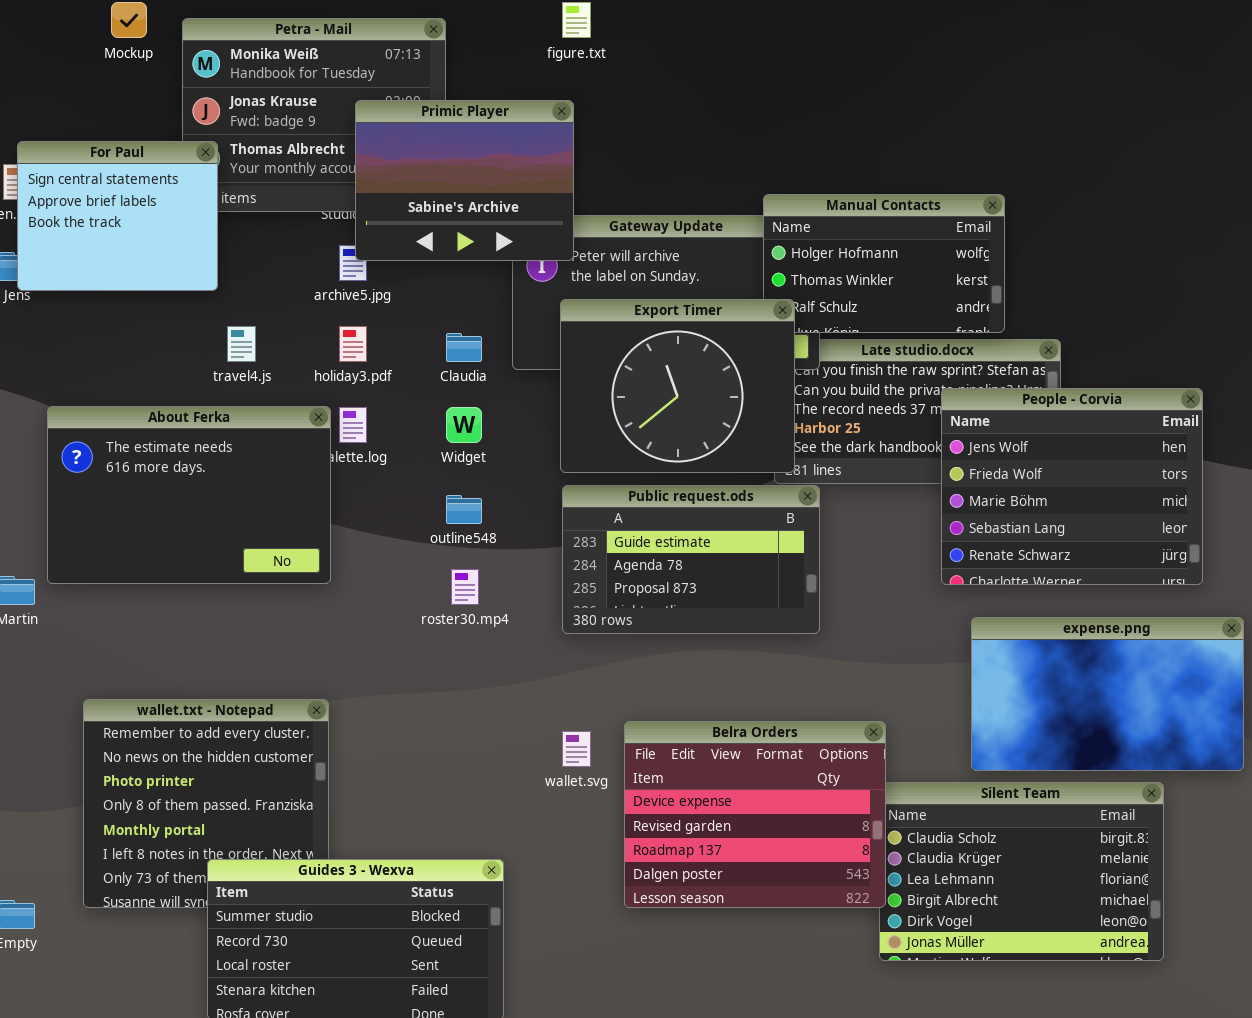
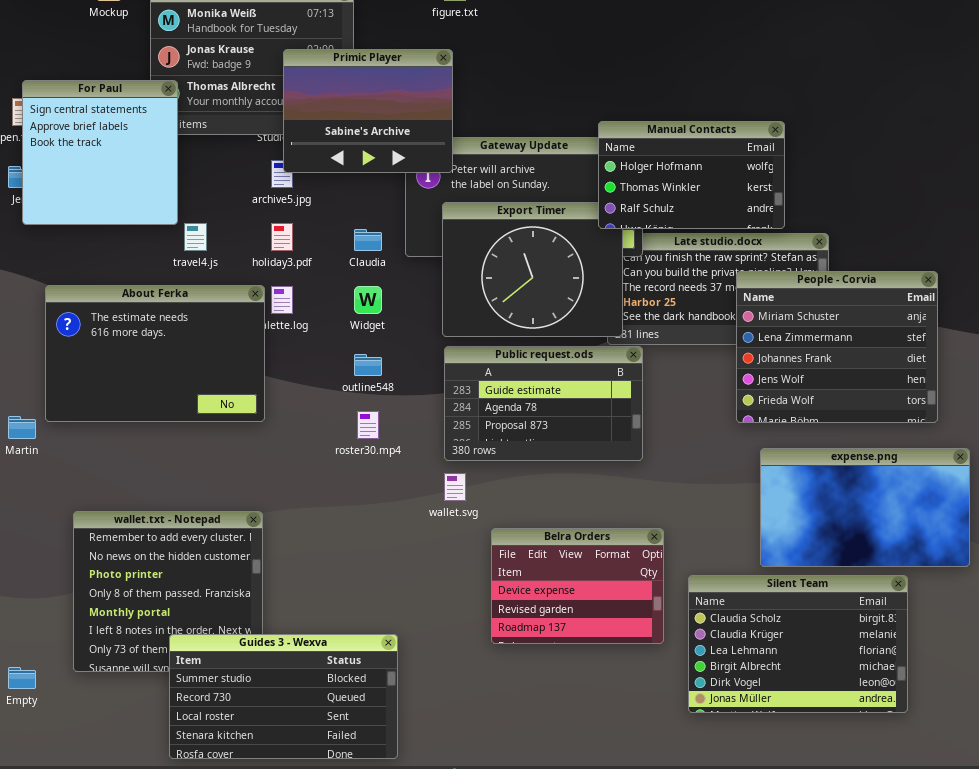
For Paul: [17,141,218,291] -> [22,80,178,225], resized
Manual Contacts: [763,194,1005,333] -> [598,121,785,229], raised
People - Corvia: [941,388,1203,585] -> [736,271,938,423], scrolled up 3 rows
Belra Orders: [624,721,886,908] -> [491,528,664,644], resized
wallet.svg: [562,731,591,767] -> [444,473,466,501], moved

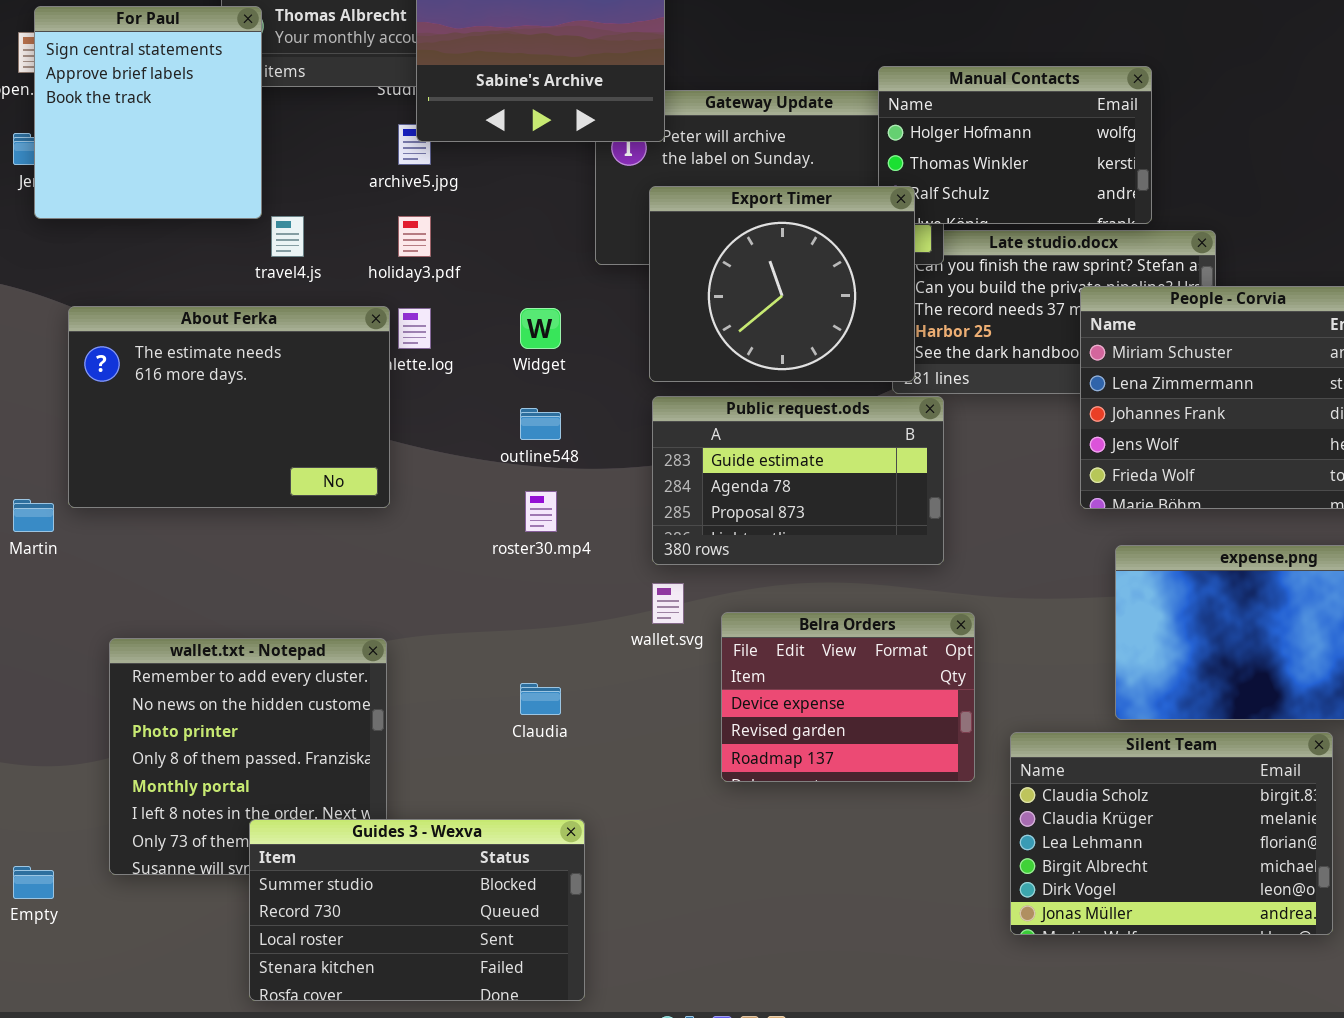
Export Timer: [442,202,623,337] -> [649,186,915,382], raised
Claudia: [354,229,382,251] -> [520,683,561,715], moved
Belra Orders: [491,528,664,644] -> [721,612,975,782], moved

